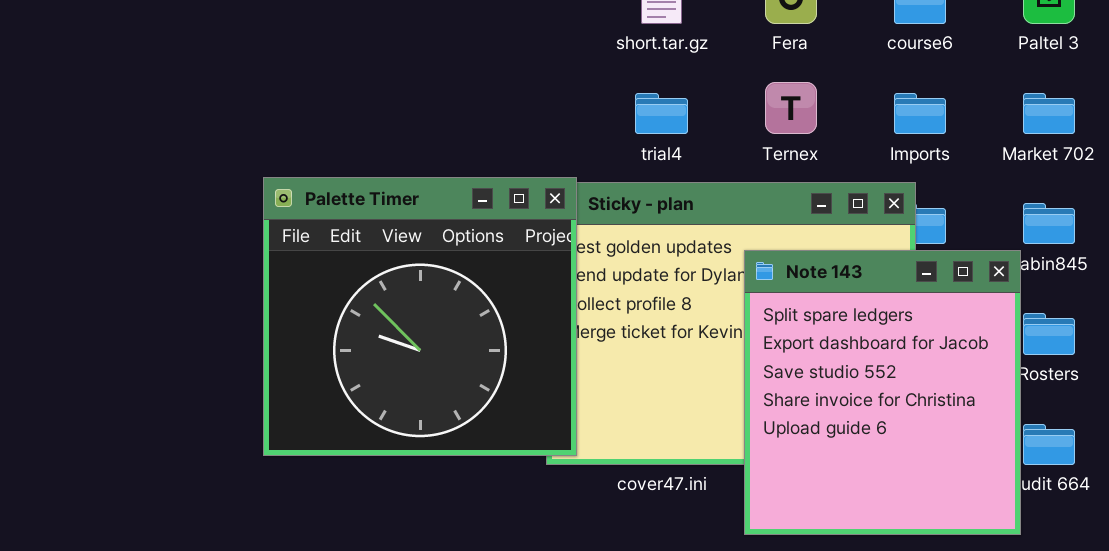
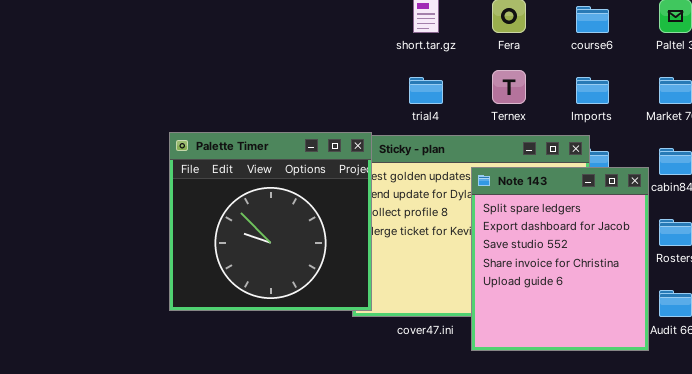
Note 143: [744,250,1021,535] -> [471,167,649,351], moved

